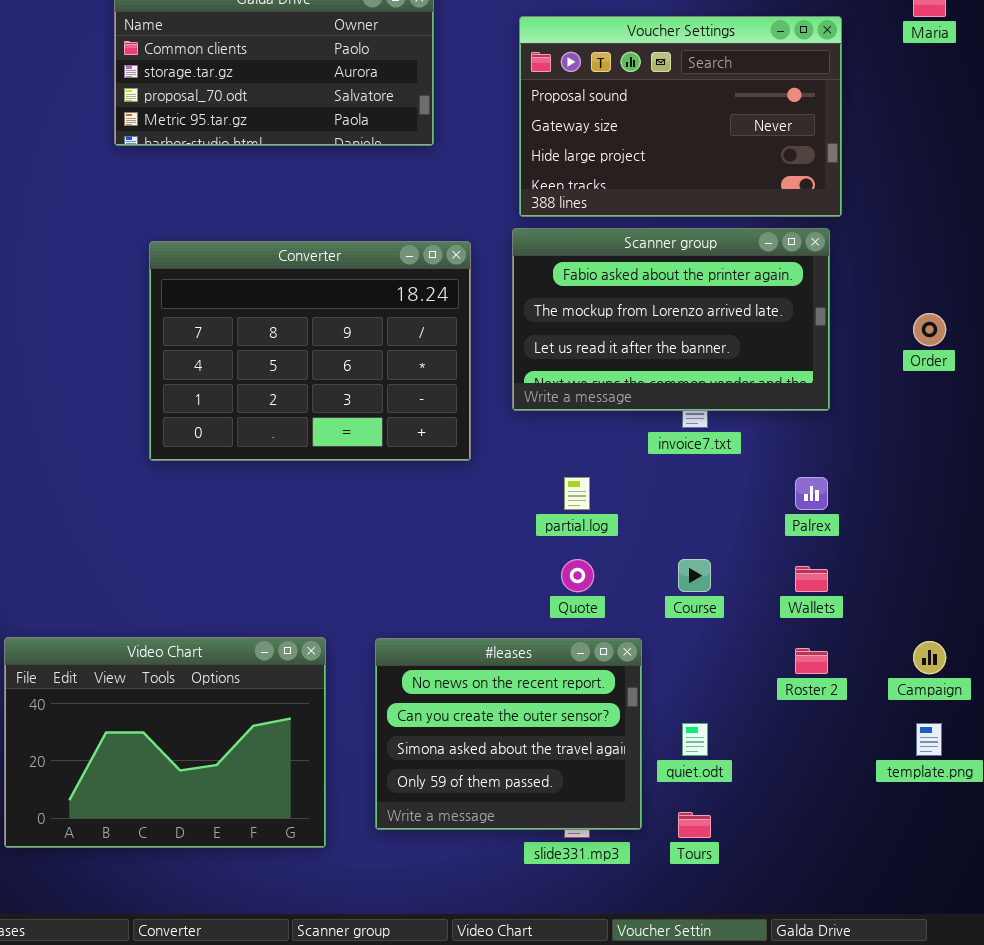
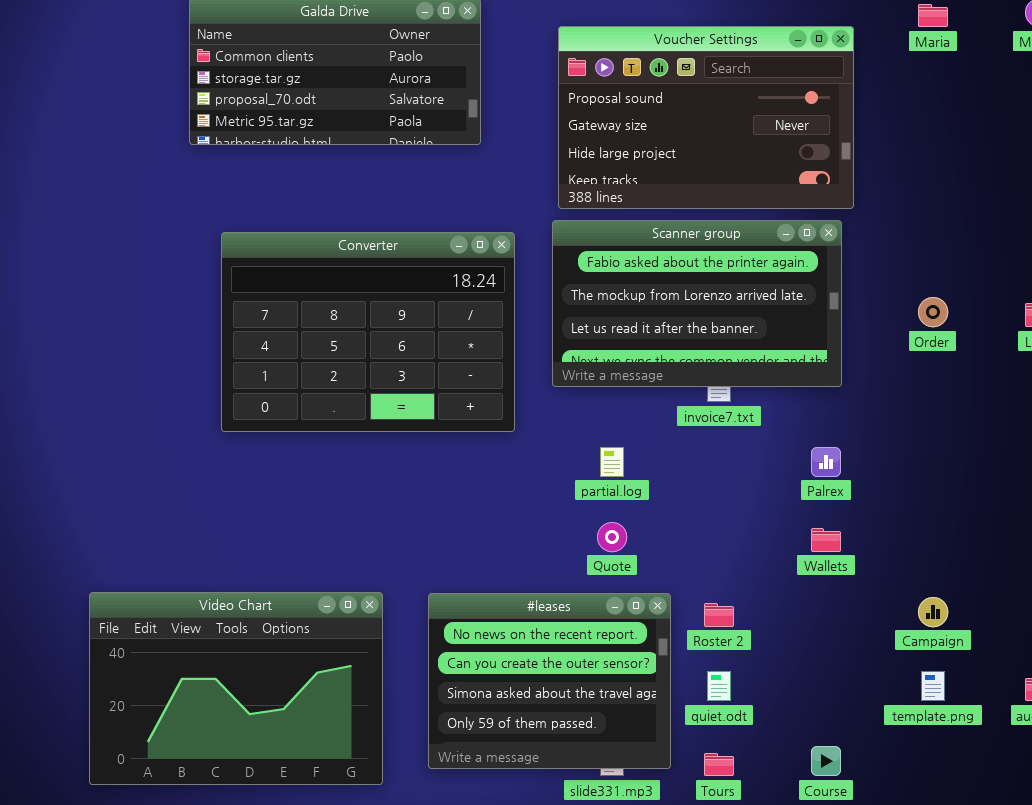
Course: [678,559,711,592] -> [811,746,841,776], moved
Roster 2: [795,648,828,674] -> [704,603,734,627], moved

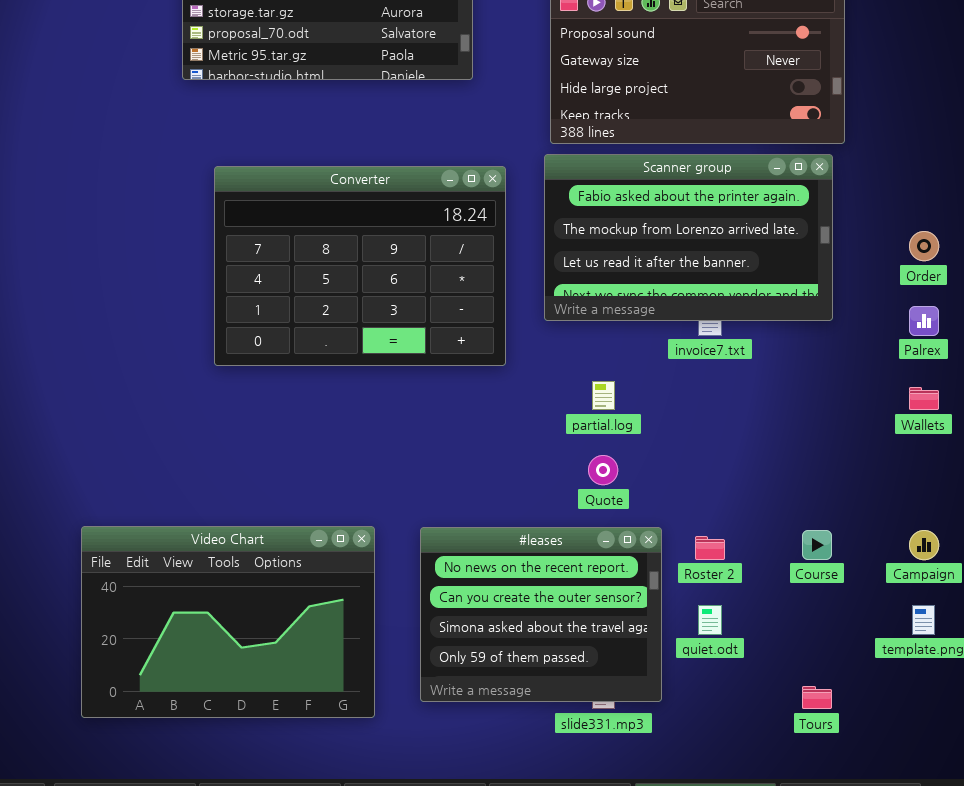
Palrex: [811,447,841,477] -> [909,306,939,336], moved
Wallets: [811,528,841,552] -> [909,387,939,410], moved
Course: [811,746,841,776] -> [802,530,832,560], moved
Tours: [704,753,734,776] -> [802,686,832,709], moved

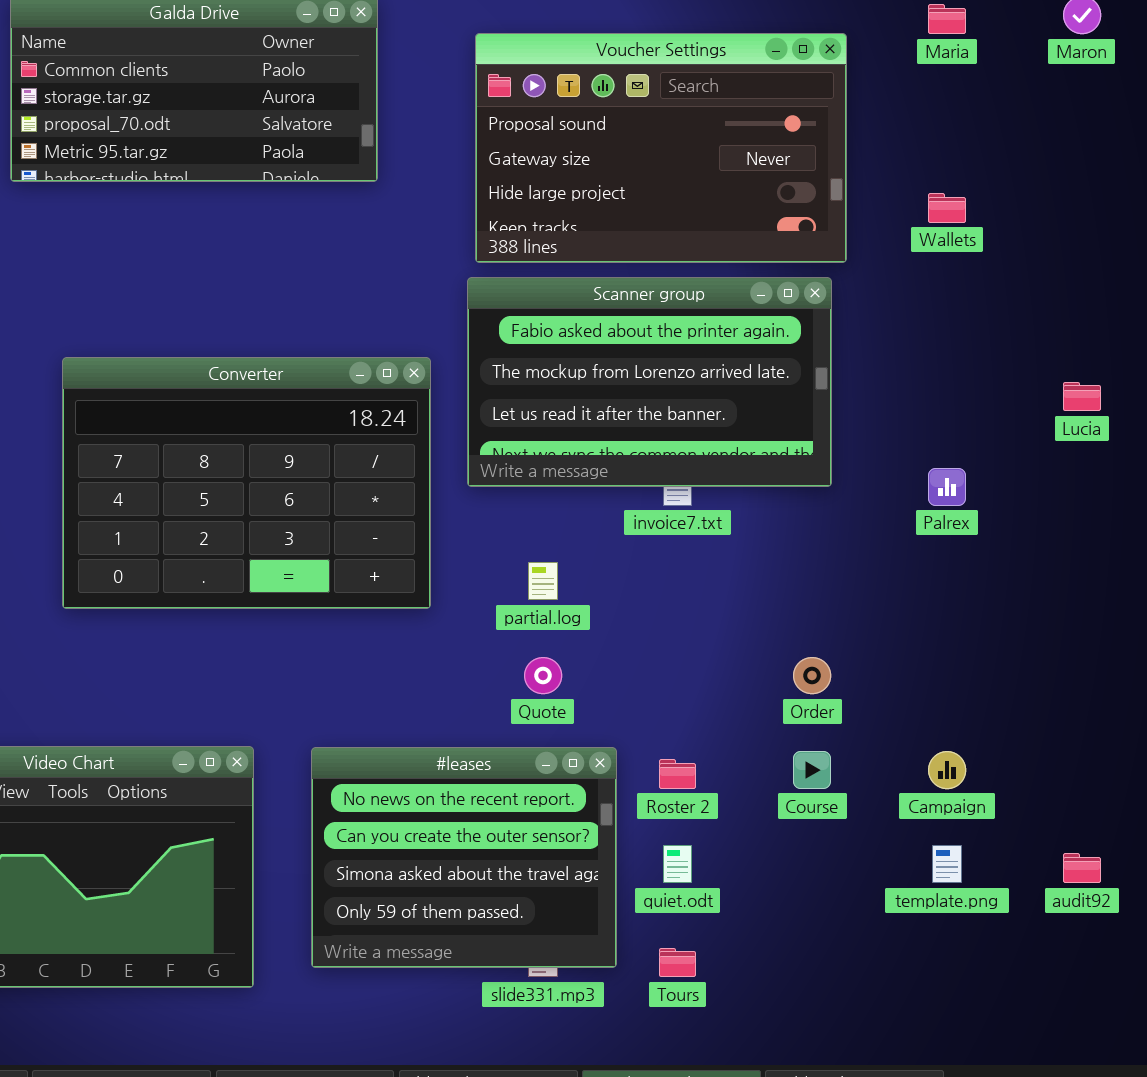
Converter: [214,166,506,366] -> [62,357,431,609], moved
Order: [909,231,939,261] -> [793,657,831,694], moved
Wallets: [909,387,939,410] -> [928,193,966,223], moved
Tours: [802,686,832,709] -> [659,948,696,977], moved

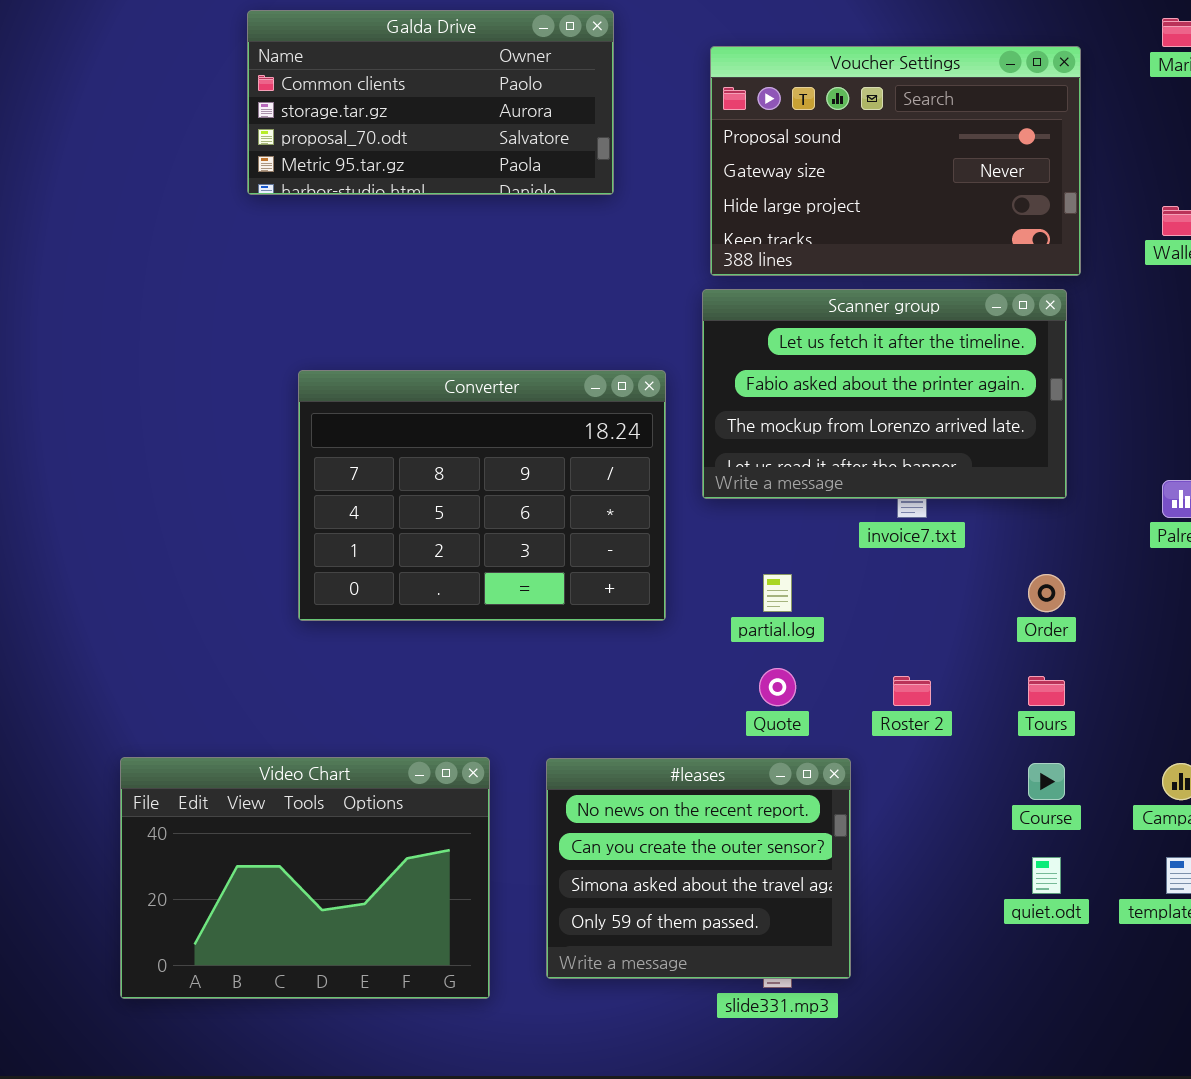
Scanner group: [467,277,832,487] -> [702,289,1067,499], scrolled up 1 row
Order: [793,657,831,694] -> [1028,574,1065,612], moved
Roster 2: [659,759,696,789] -> [893,676,931,706], moved
quiet.odt: [663,845,692,883] -> [1032,857,1061,894], moved
Tours: [659,948,696,977] -> [1028,676,1065,706], moved

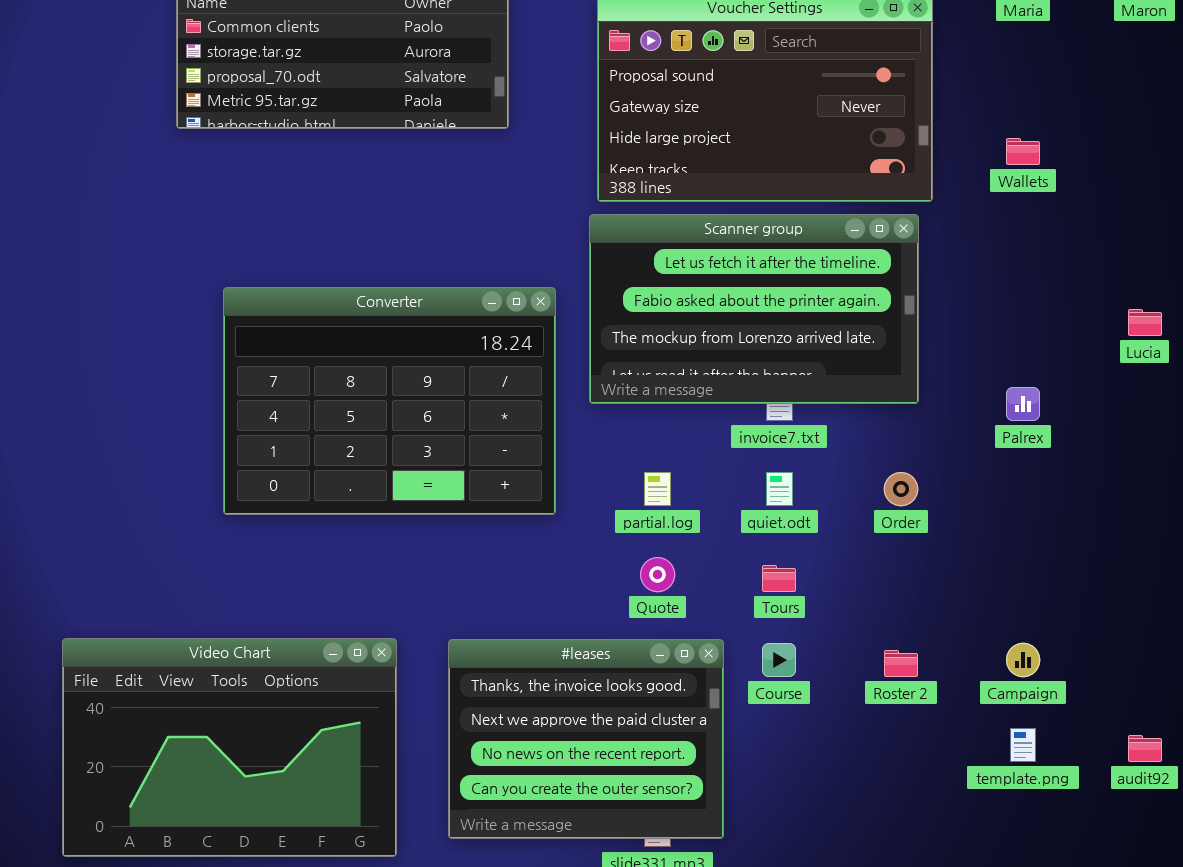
Roster 2: [893,676,931,706] -> [884,650,918,677], moved
Tours: [1028,676,1065,706] -> [762,565,796,592], moved
#leases: [546,758,851,979] -> [448,639,724,839], scrolled up 2 rows
Course: [1028,763,1065,800] -> [762,643,796,677], moved
quiet.odt: [1032,857,1061,894] -> [766,472,793,506], moved

